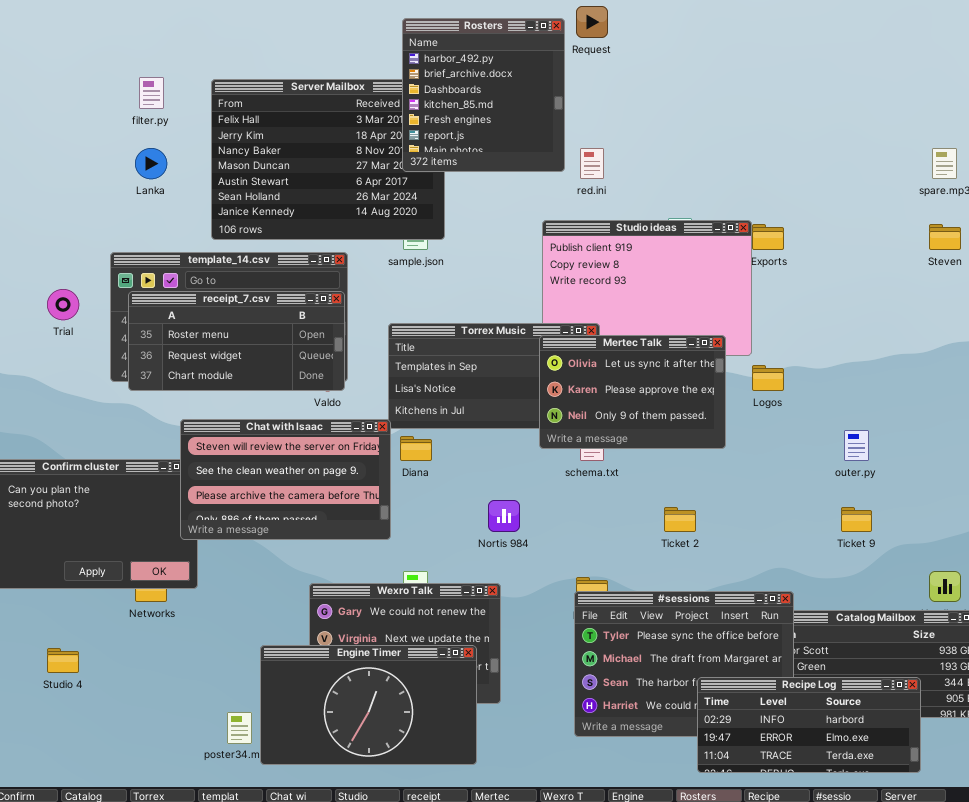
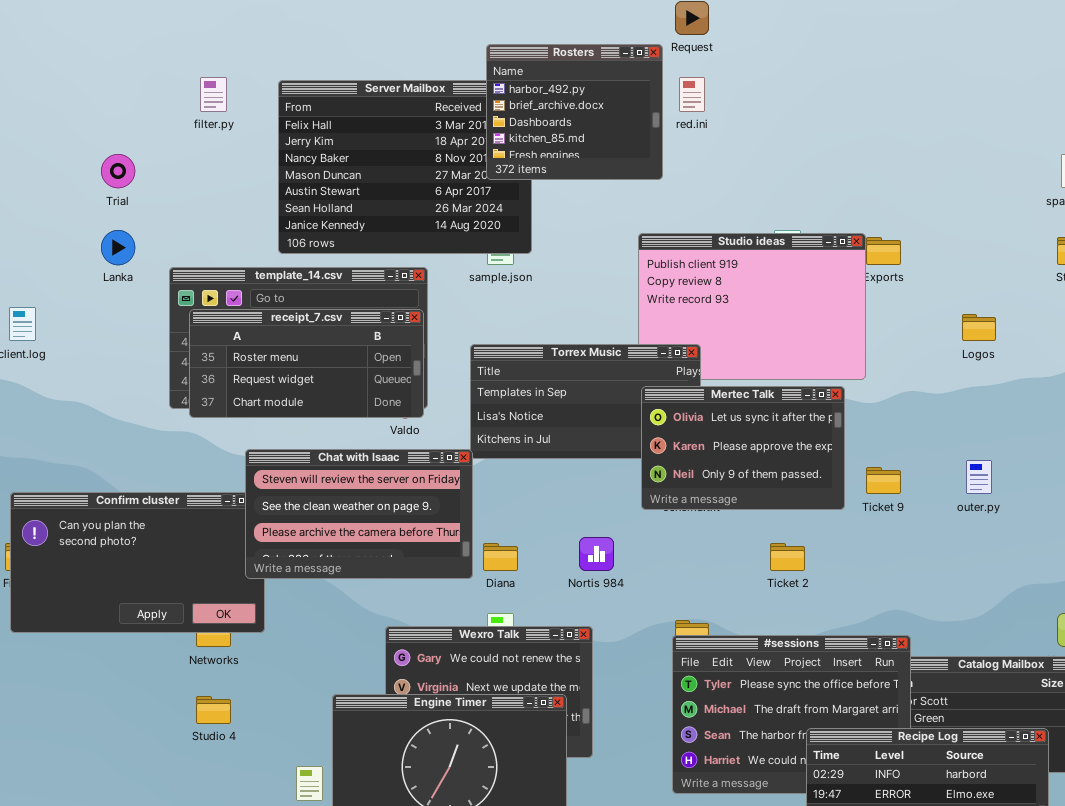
Rosters: [402,18,565,172] -> [486,44,663,180], resized
Lanka: [135,148,167,179] -> [101,230,135,265], moved
red.ini: [580,148,604,179] -> [679,77,705,112], moved
Trial: [47,289,79,320] -> [101,154,135,188], moved
Mertec Talk: [539,335,726,449] -> [641,386,845,510], moved
Logos: [752,365,784,391] -> [962,314,996,341], moved
Diana: [400,436,432,461] -> [483,543,518,571], moved
Ticket 9: [841,507,872,532] -> [866,467,901,494], moved
Studio 4: [47,648,79,673] -> [196,696,231,724], moved

